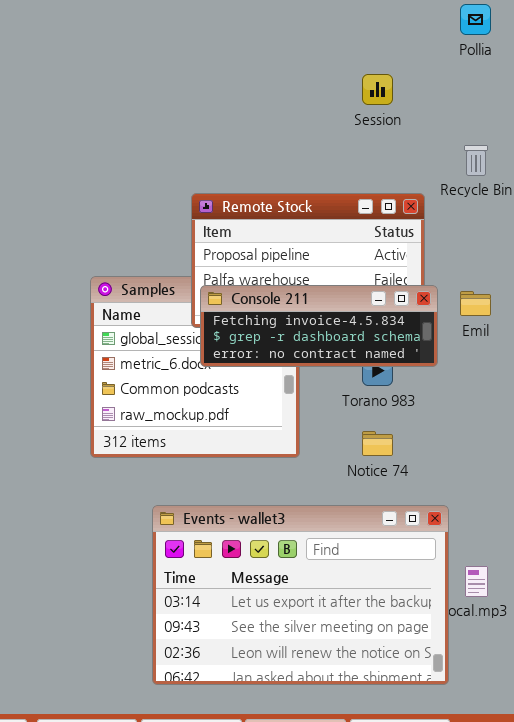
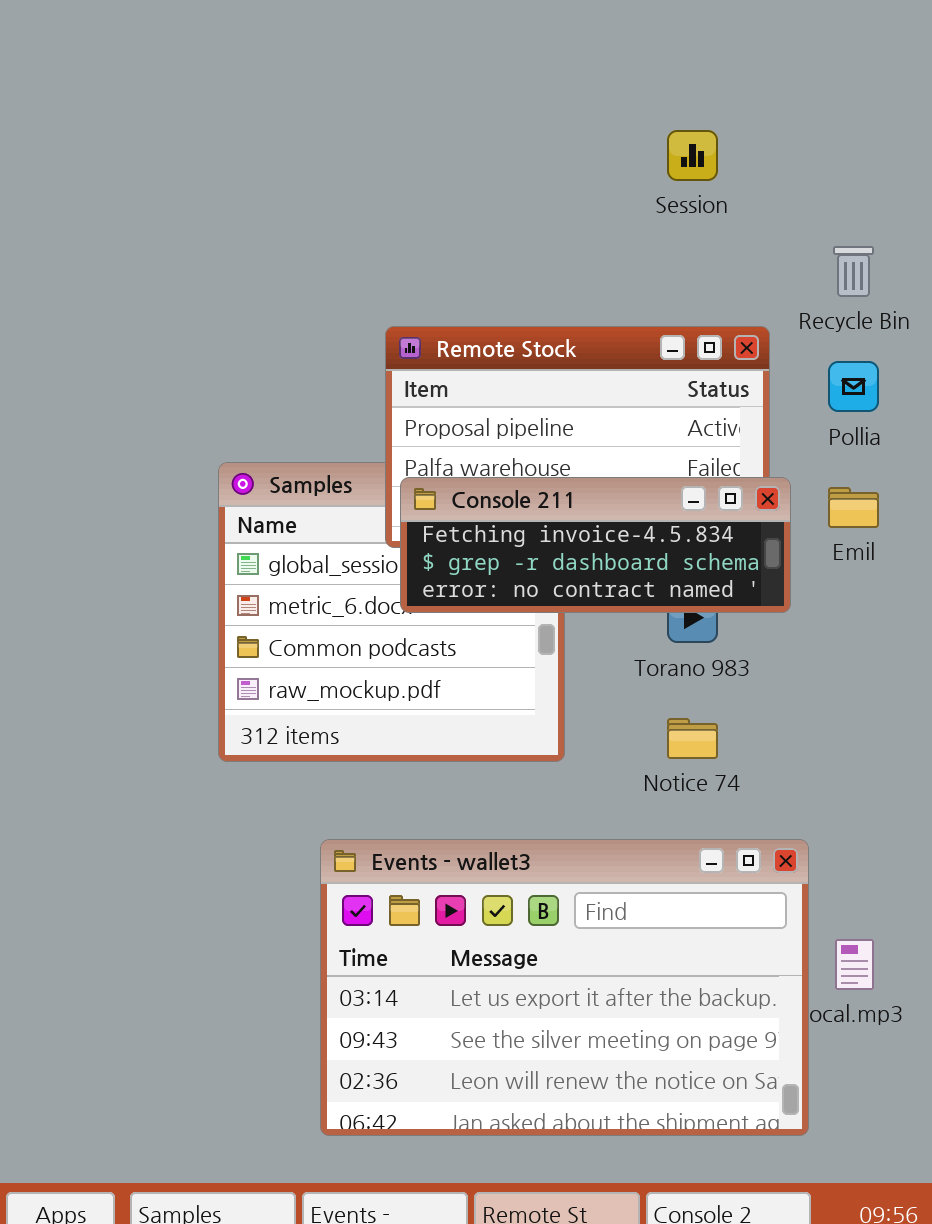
Pollia: [460,4,491,35] -> [828,361,879,412], moved

